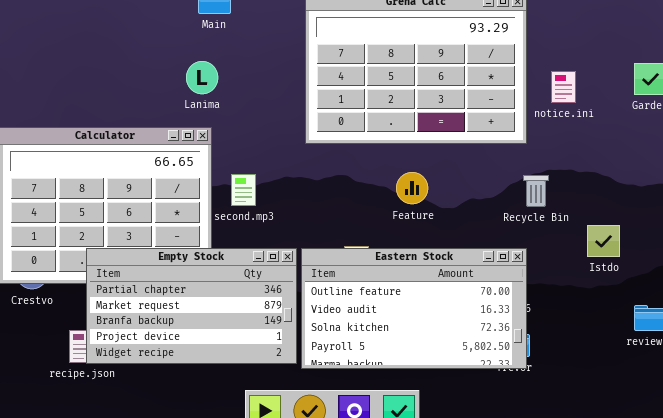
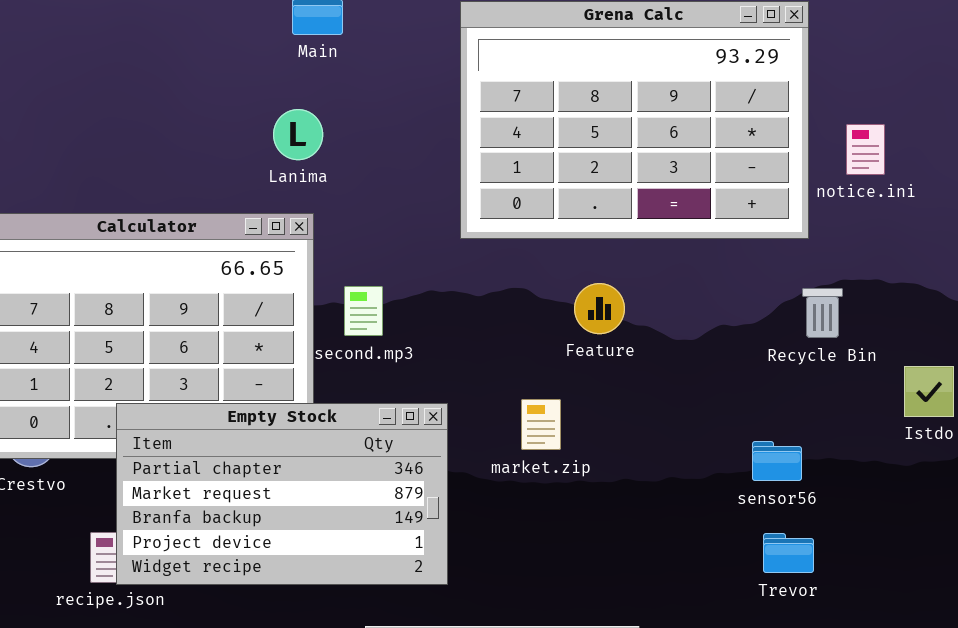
Feature: [396,172,428,204] -> [574,283,625,334], moved
Eastern Stock: [301,248,527,369] -> none, closed

